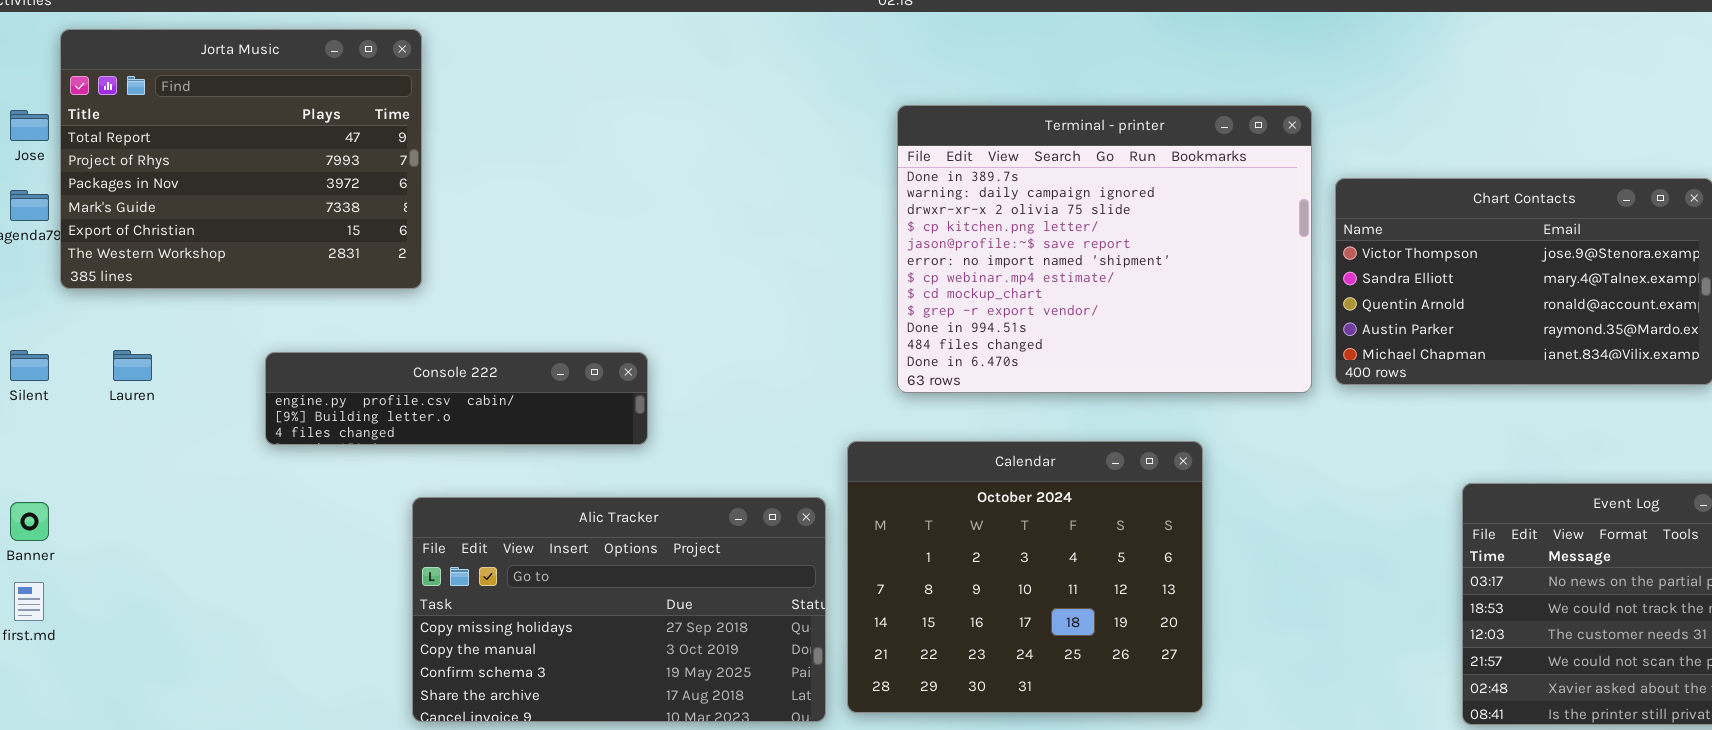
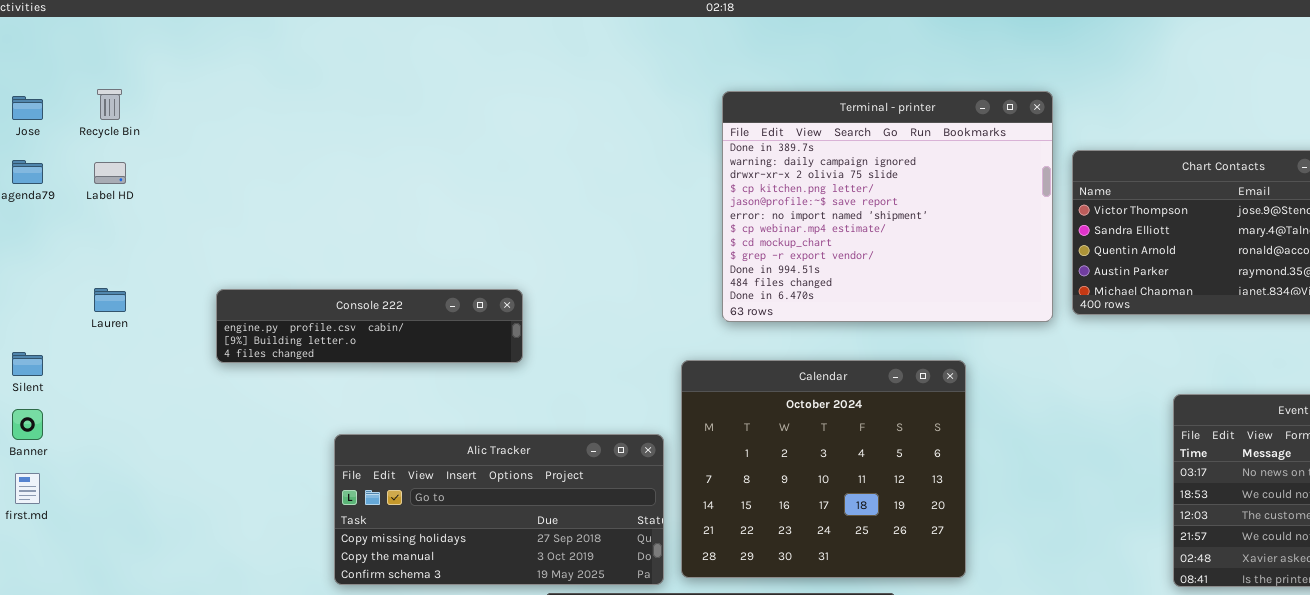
Jorta Music: [60,29,422,289] -> none, closed
Silent: [10,350,49,381] -> [12,352,43,376], moved
Alic Tracker: [412,497,826,722] -> [334,434,664,585], resized

